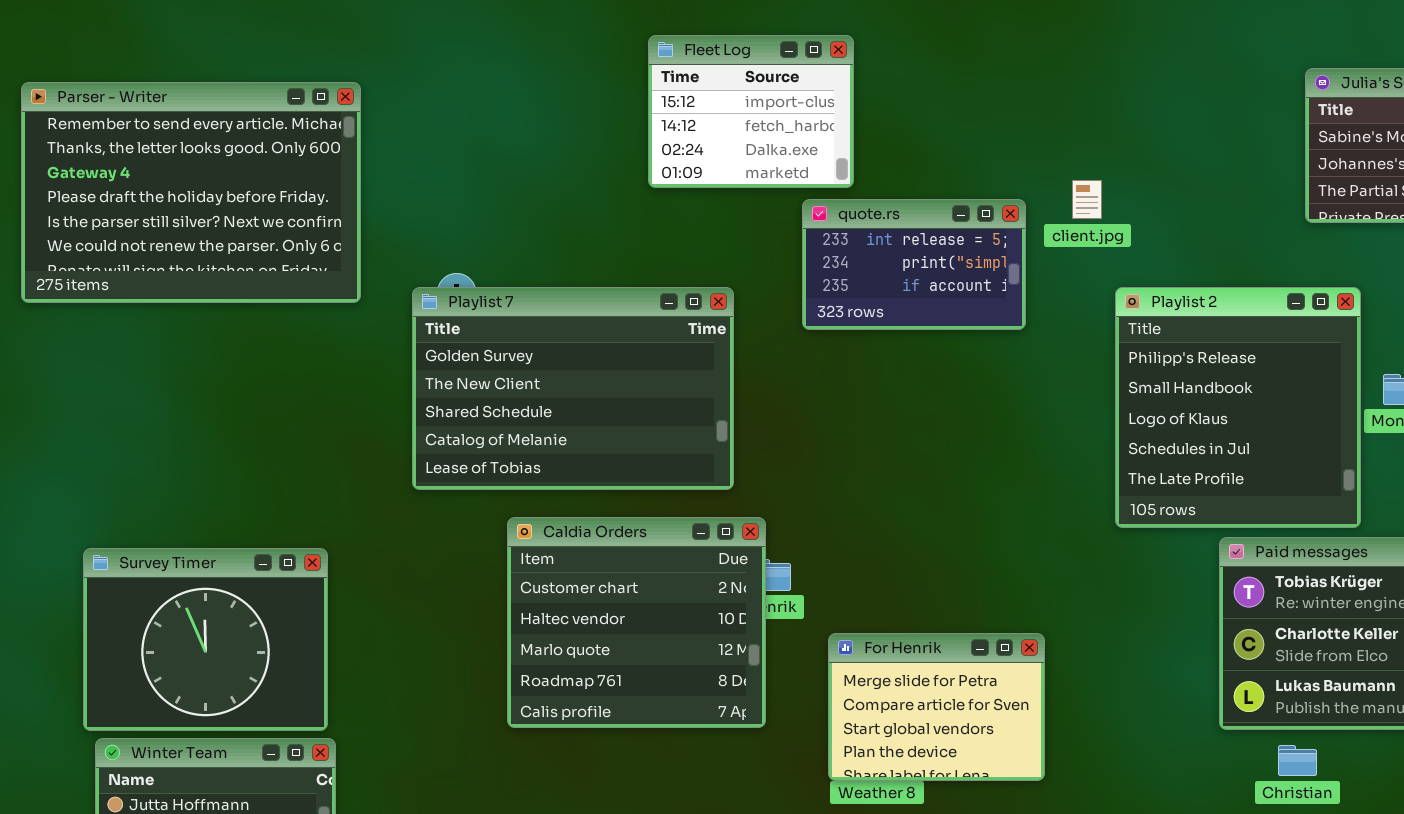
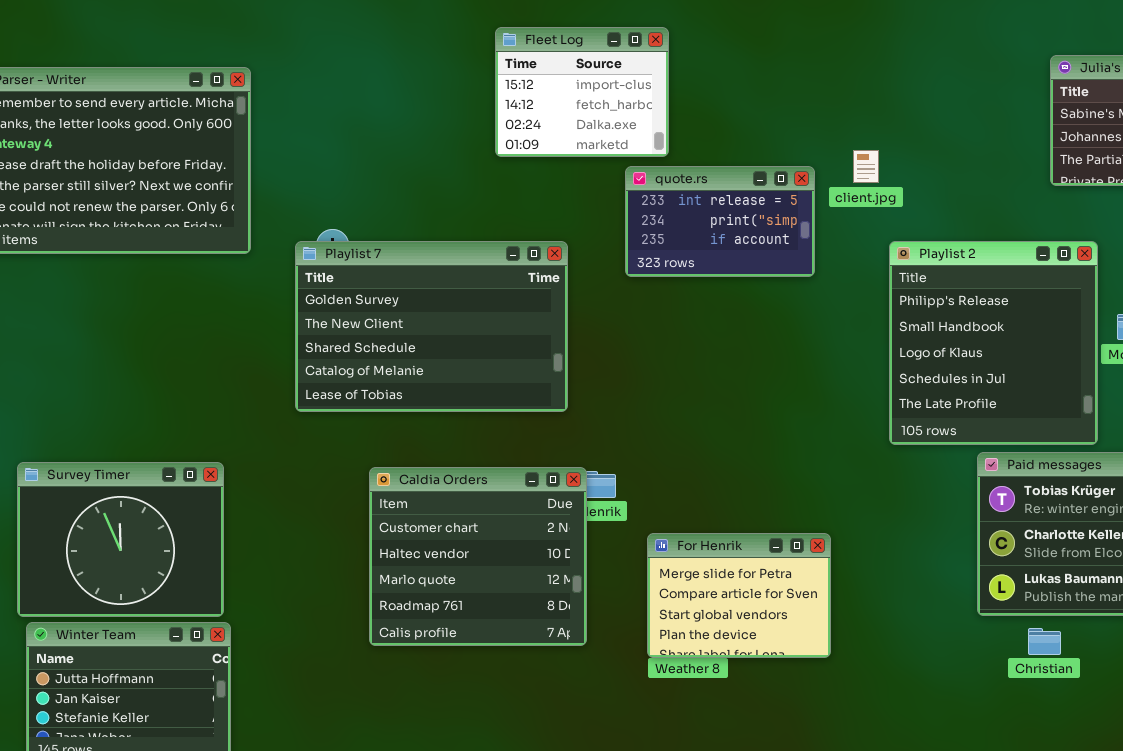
Caldia Orders: [507,517,766,728] -> [369,467,587,646], moved

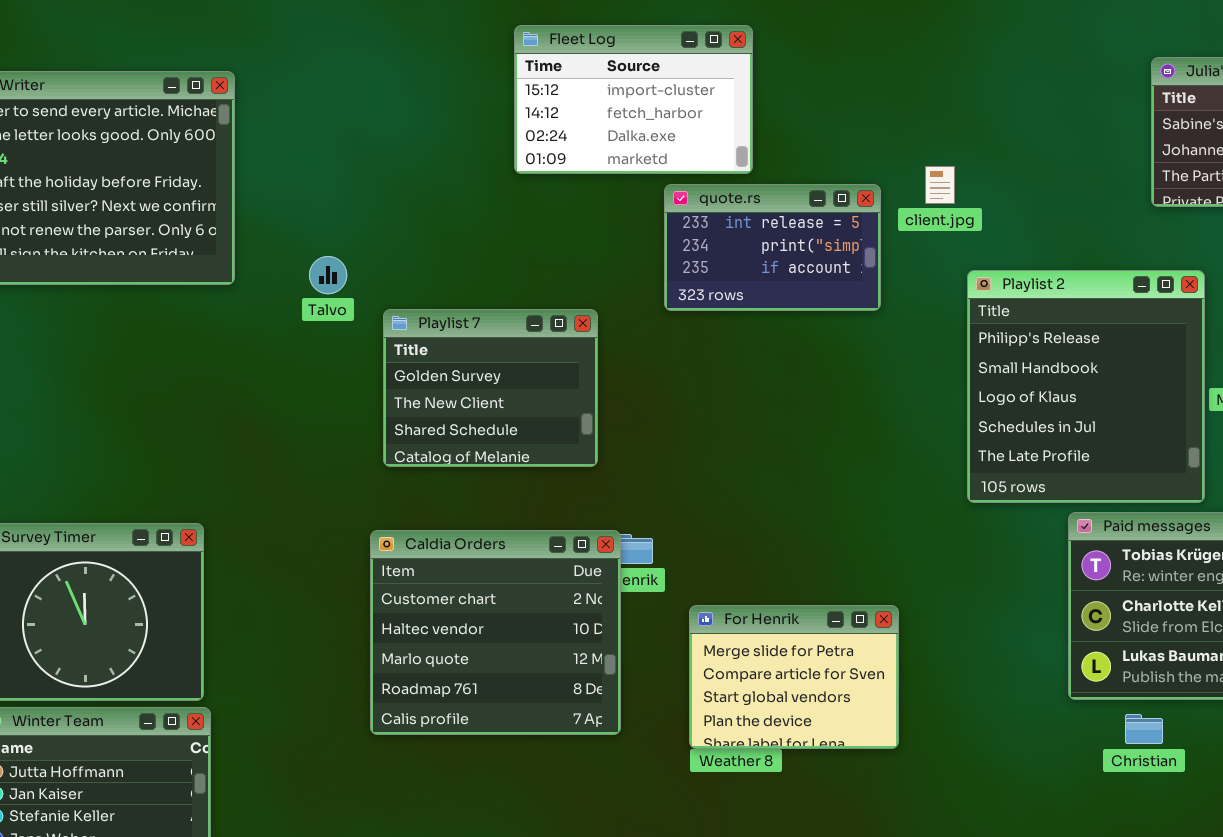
Fleet Log: [495,27,669,157] -> [514,25,753,174], resized
Playlist 7: [295,241,568,412] -> [383,309,598,467], resized

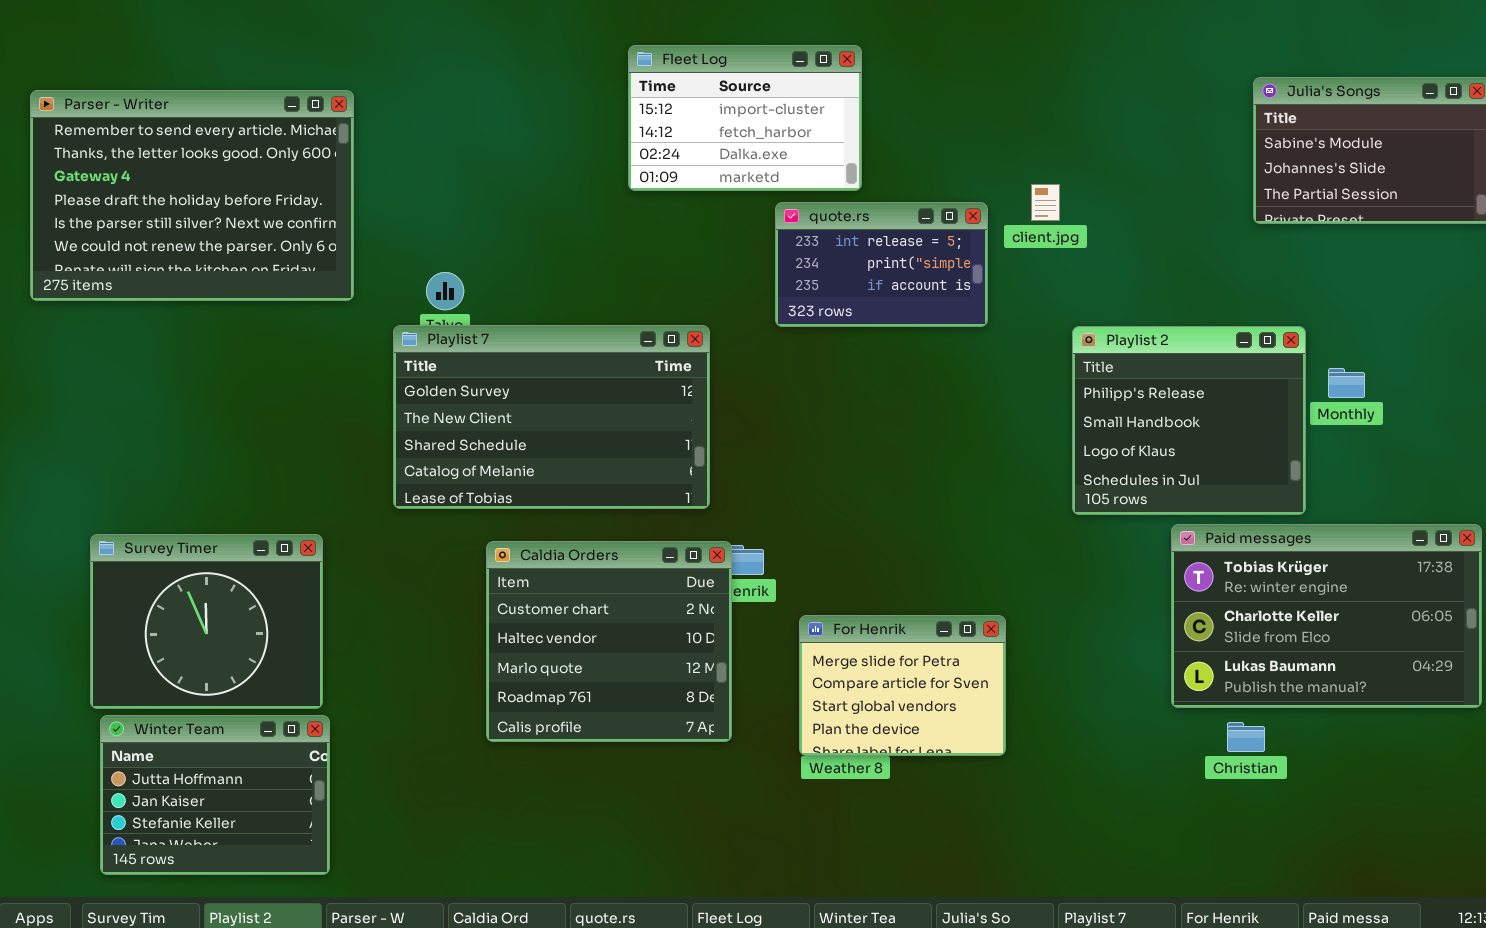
Playlist 2: [967,270,1205,503] -> [1072,326,1306,515], resized
Playlist 7: [383,309,598,467] -> [393,325,710,509], resized

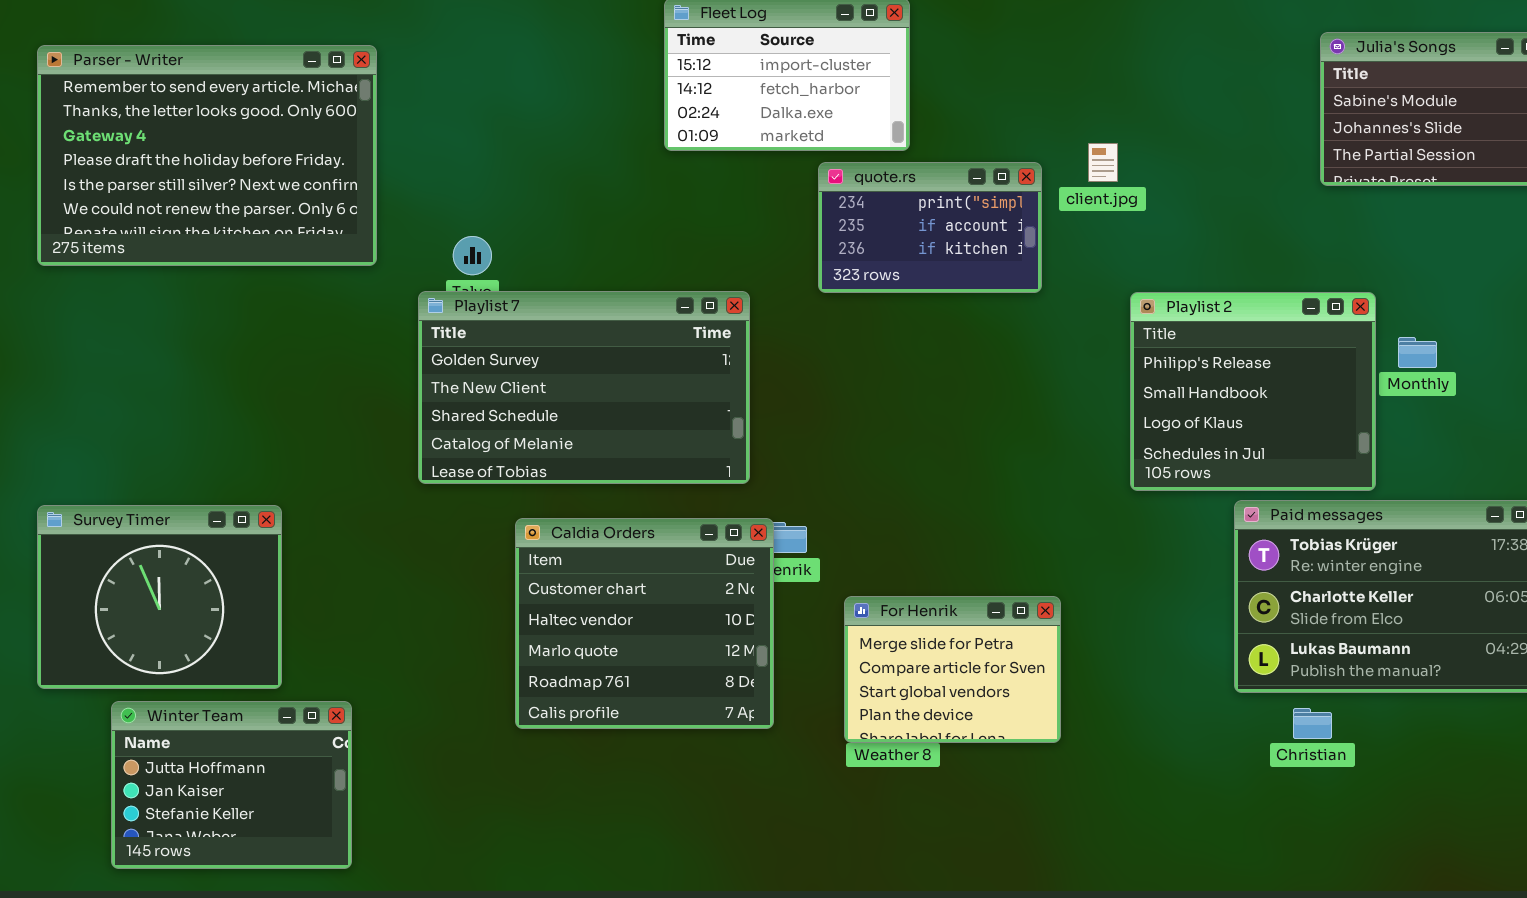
quote.rs: [775,202,988,327] -> [818,162,1042,293], scrolled down 1 row
Survey Timer: [90,534,323,709] -> [37,505,282,689], moved

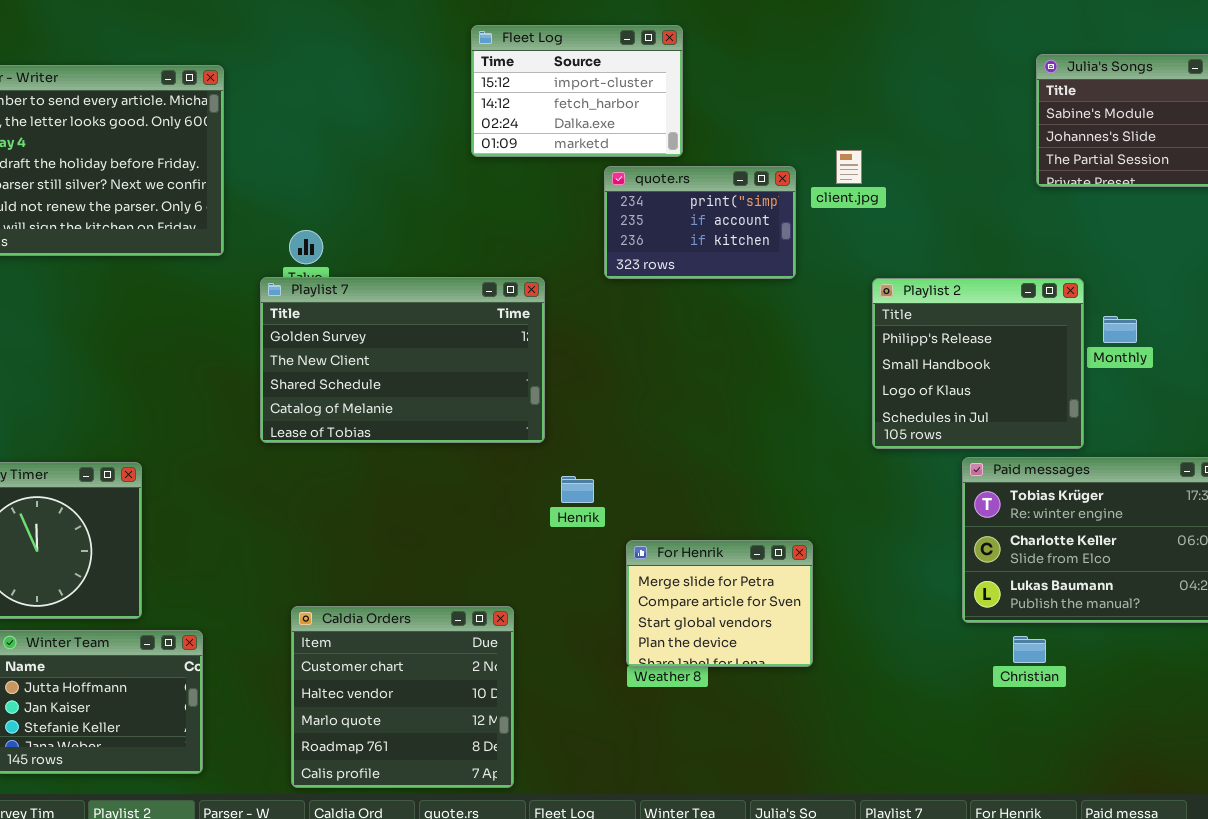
Caldia Orders: [515,518,774,729] -> [291,606,514,788], moved

